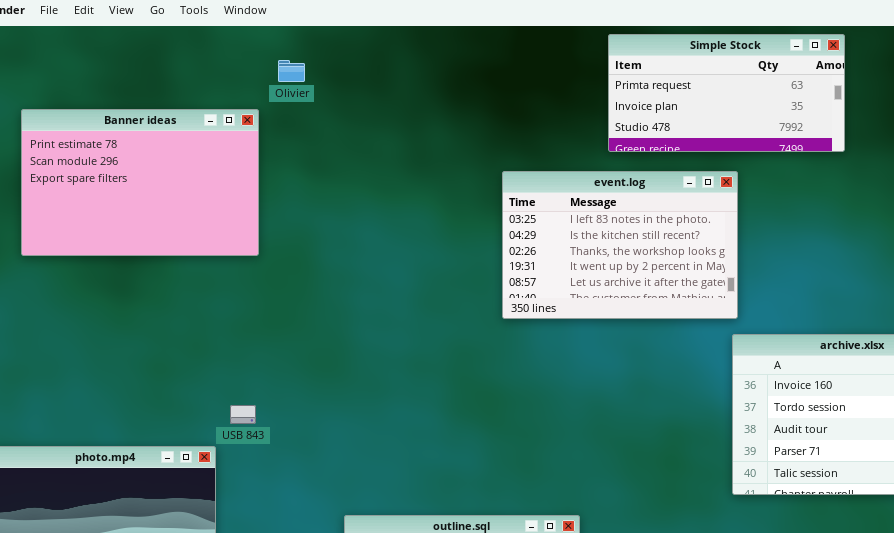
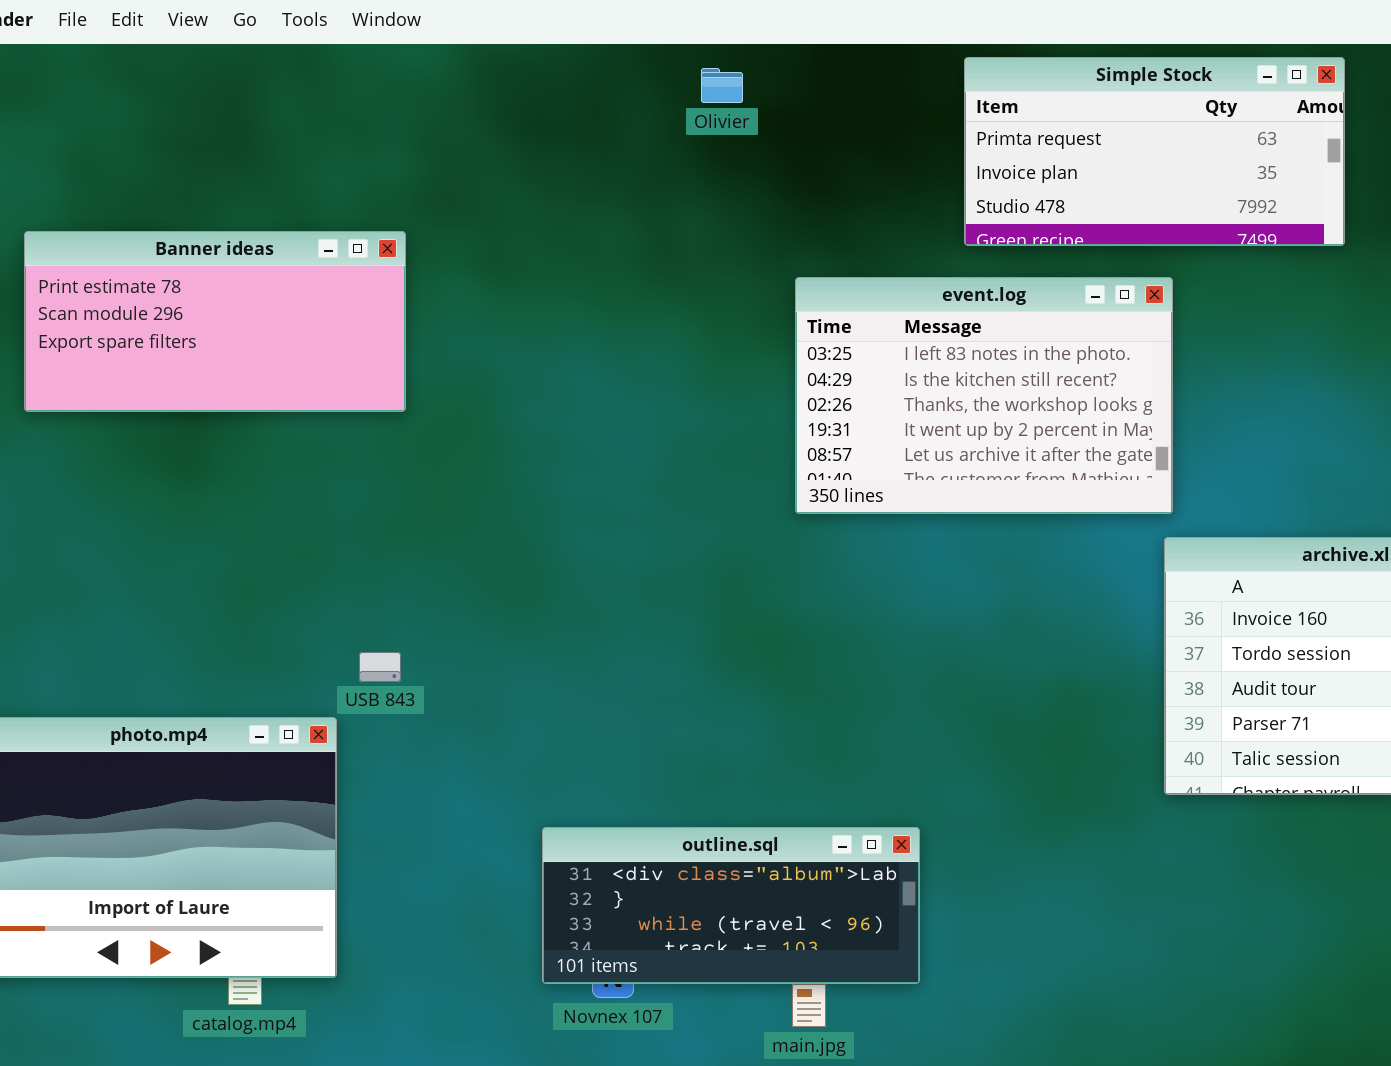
Olivier: [278,60,305,82] -> [701,68,743,103], moved
Banner ideas: [21,109,259,256] -> [24,231,406,412], resized

